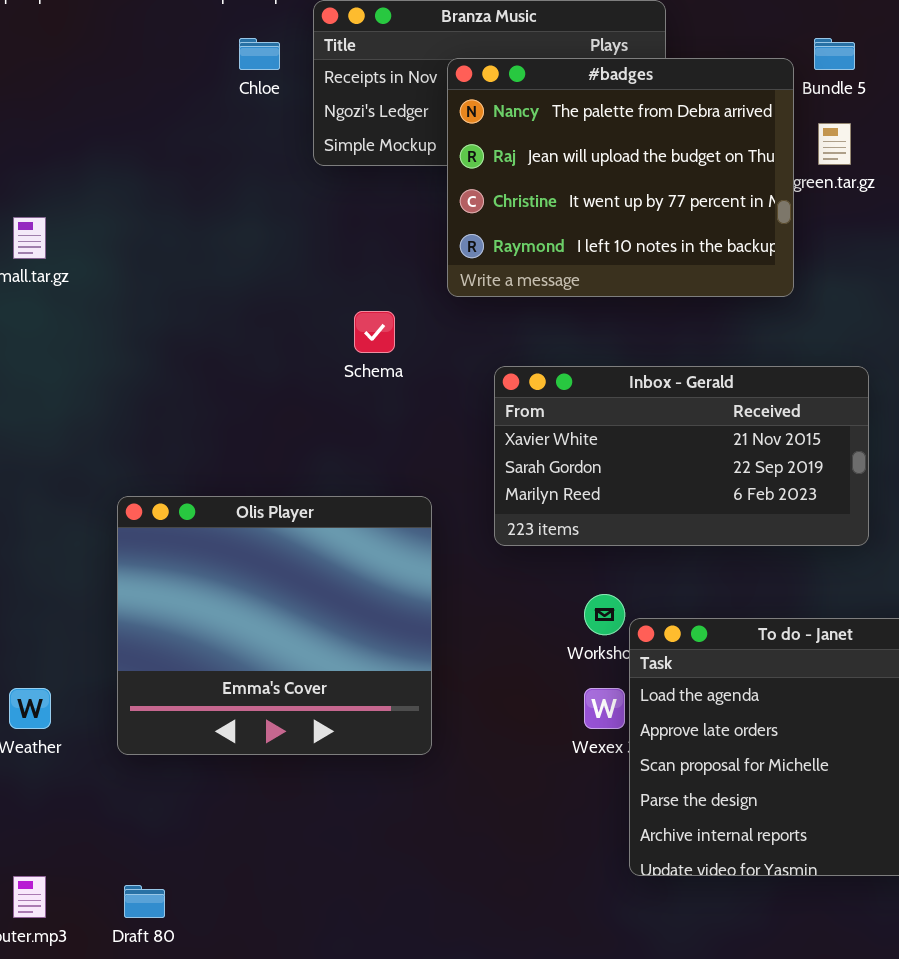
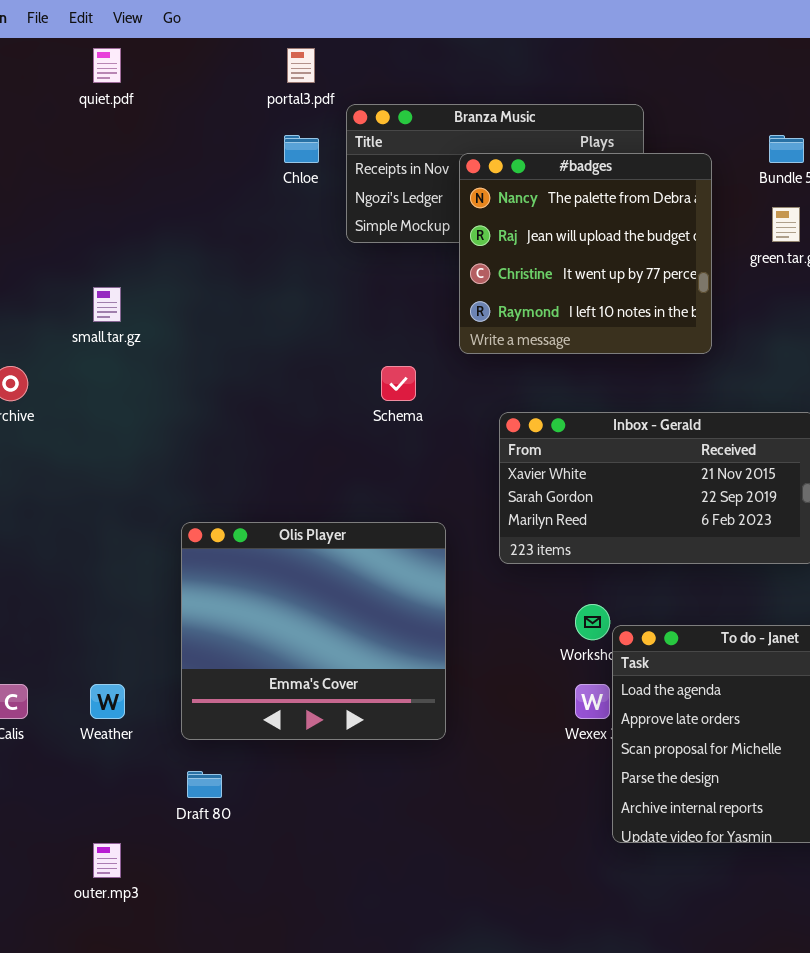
#badges: [447,58,794,297] -> [459,153,712,354], resized
Draft 80: [124,885,165,918] -> [187,771,222,798], moved

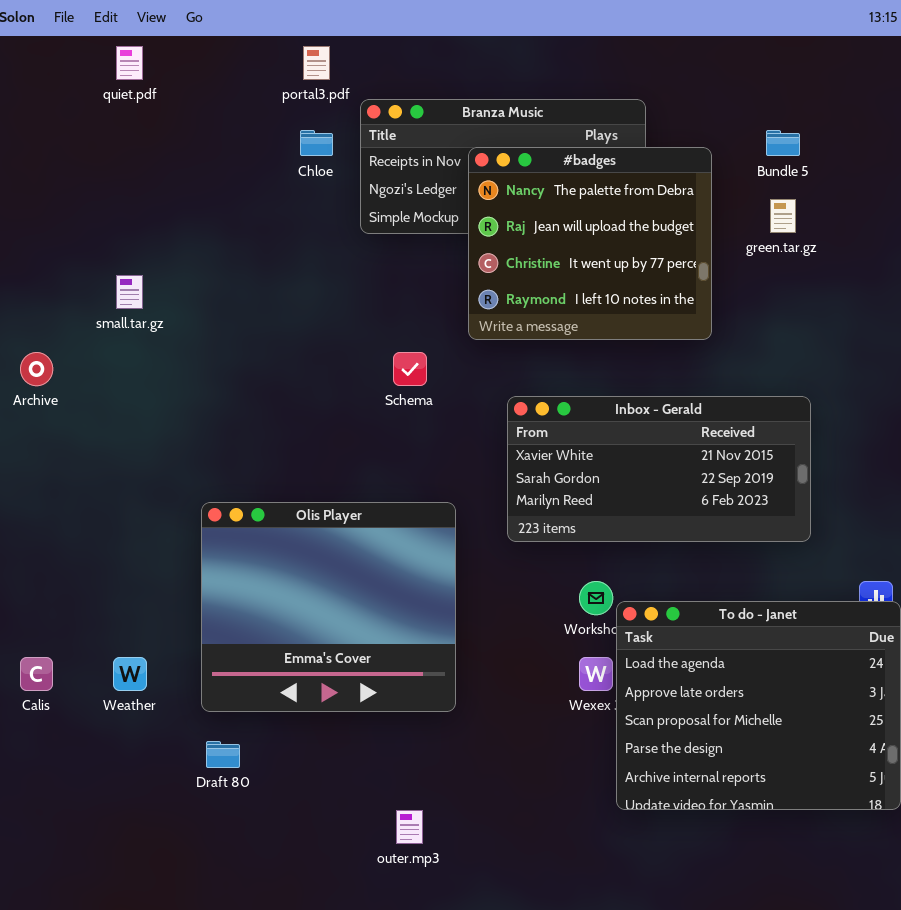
outer.mp3: [93,843,121,878] -> [396,810,423,844], moved

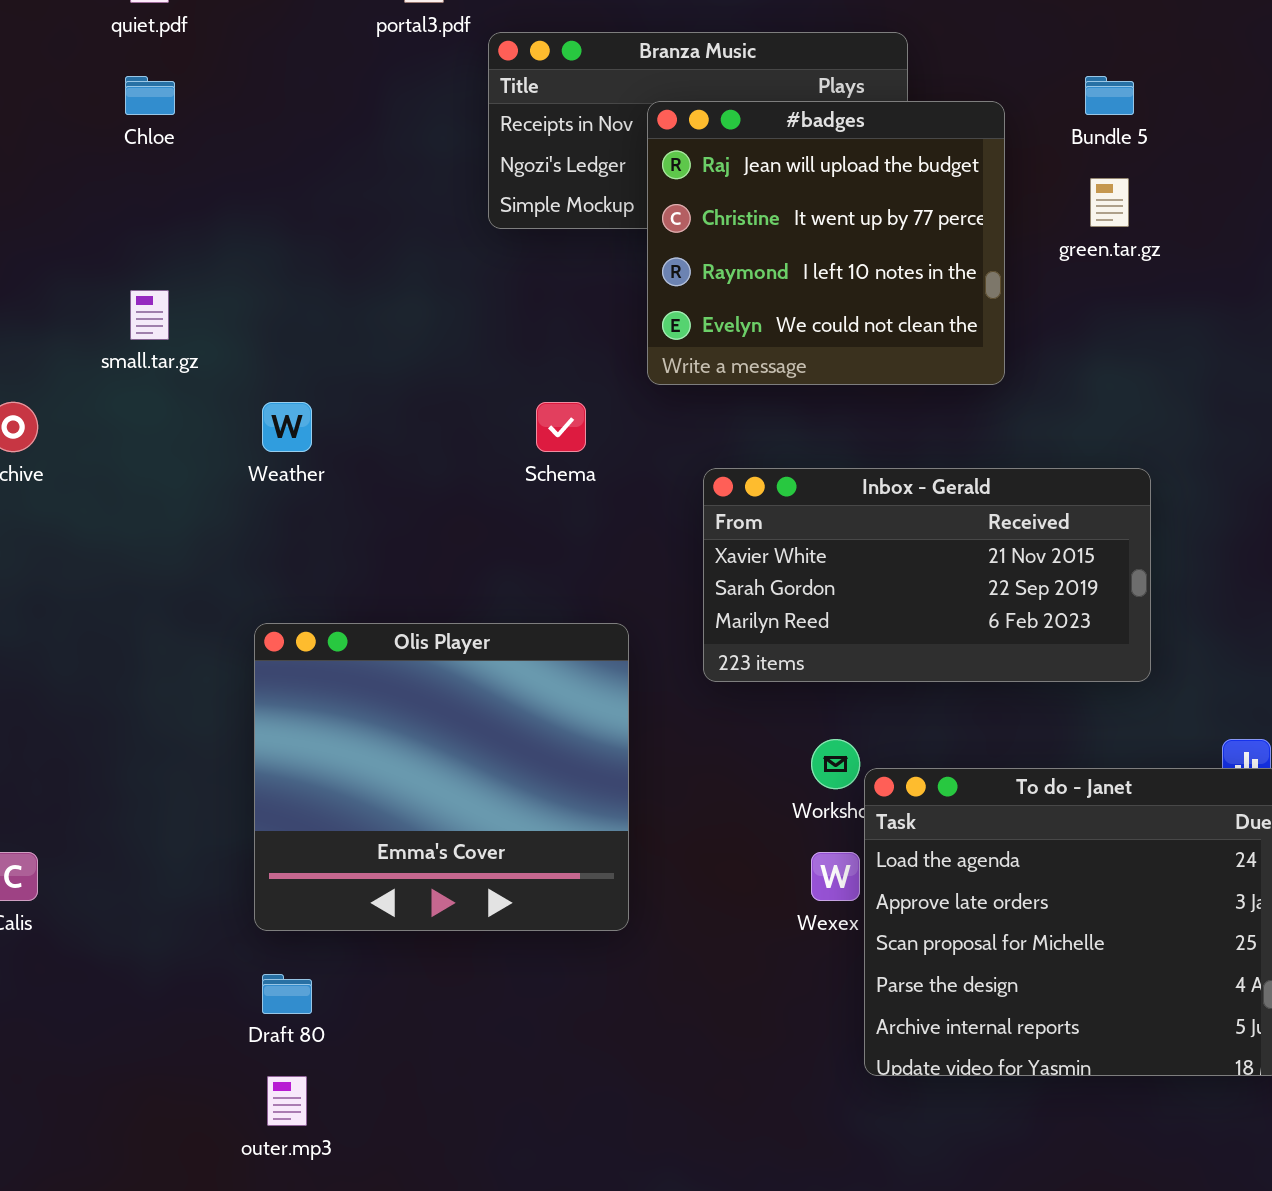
Chloe: [300,130,333,156] -> [125,76,175,115], moved
#badges: [468,147,712,340] -> [647,101,1005,385], scrolled down 1 row
Weather: [113,657,147,691] -> [262,402,312,452], moved
outer.mp3: [396,810,423,844] -> [267,1076,307,1126], moved

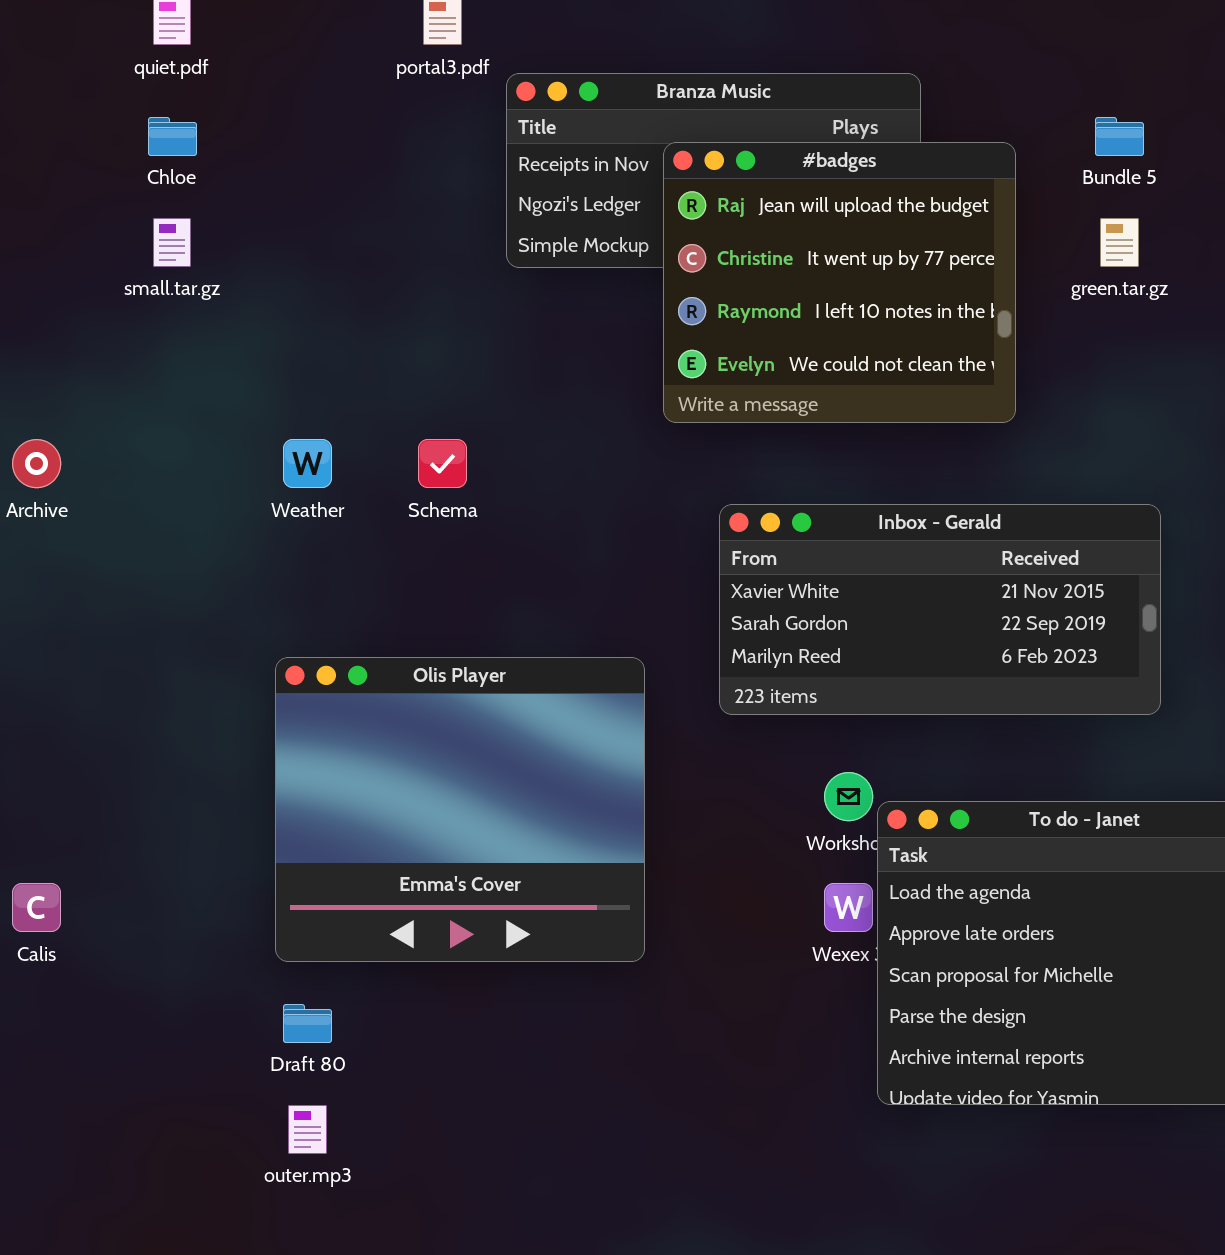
small.tar.gz: [130,290,169,340] -> [153,218,191,267], moved
Schema: [536,402,586,452] -> [418,439,467,488], moved

